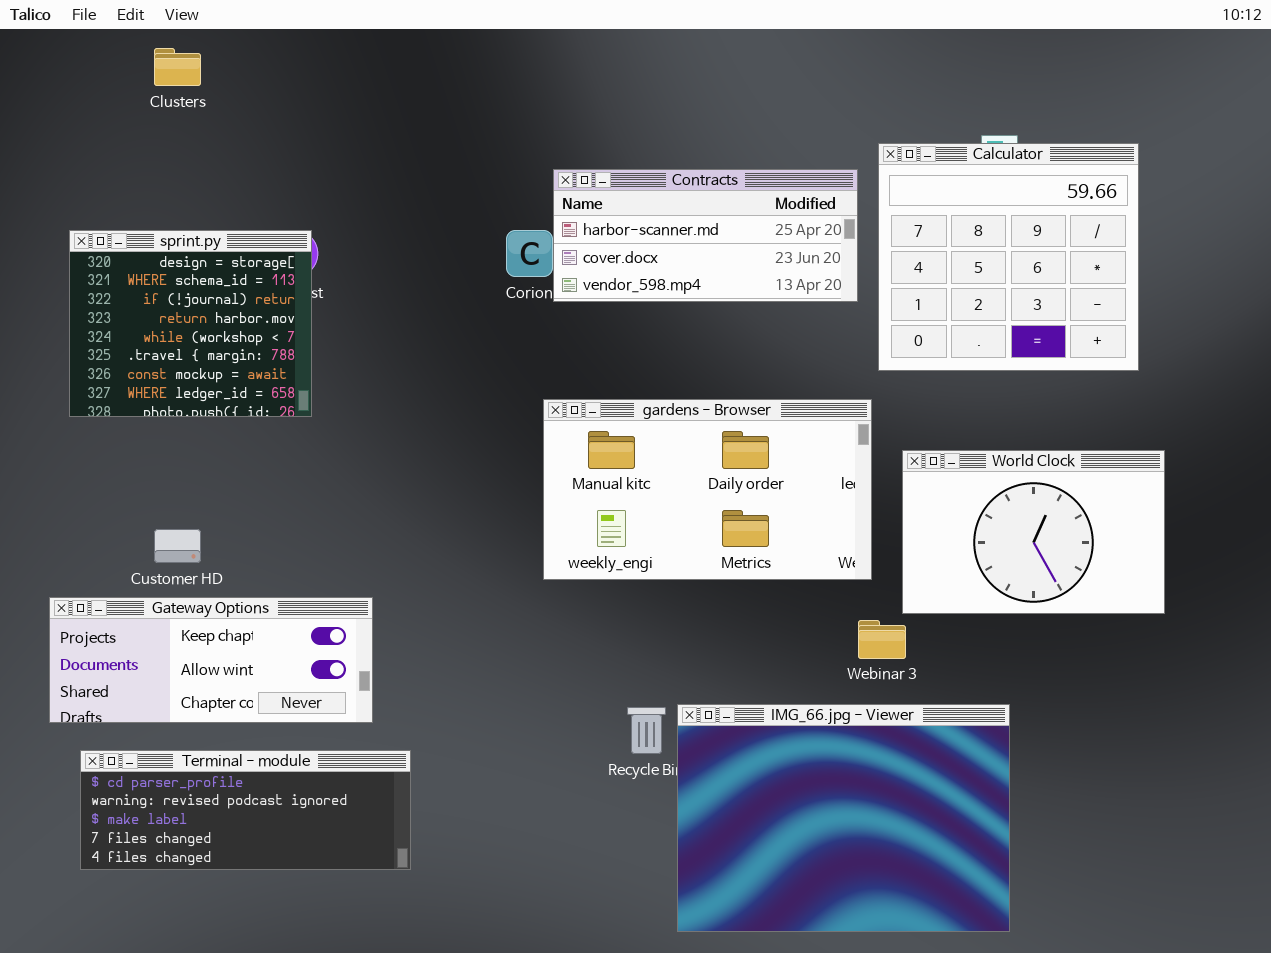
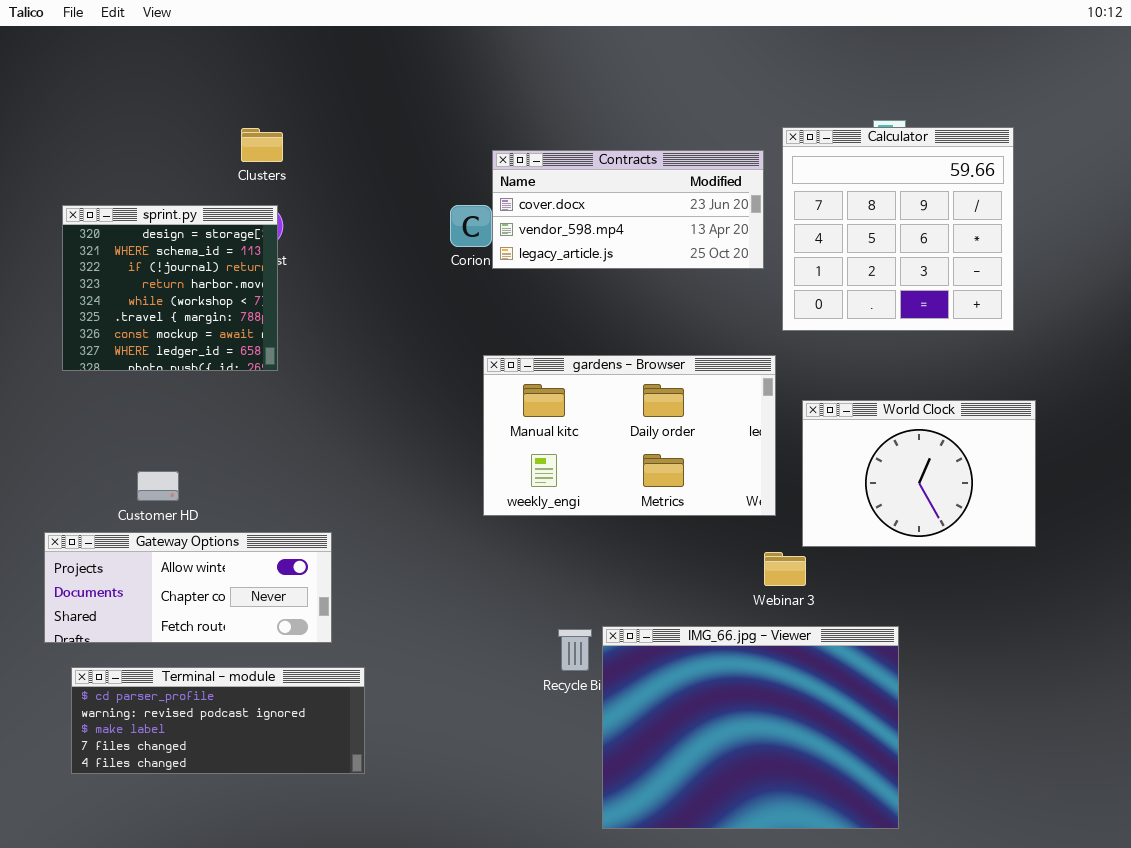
Clusters: [154,48,201,86] -> [241,128,283,162], moved
Contracts: [553,169,858,302] -> [492,150,764,269], scrolled down 1 row
Gateway Options: [49,597,373,723] -> [44,532,332,643], scrolled down 1 row

